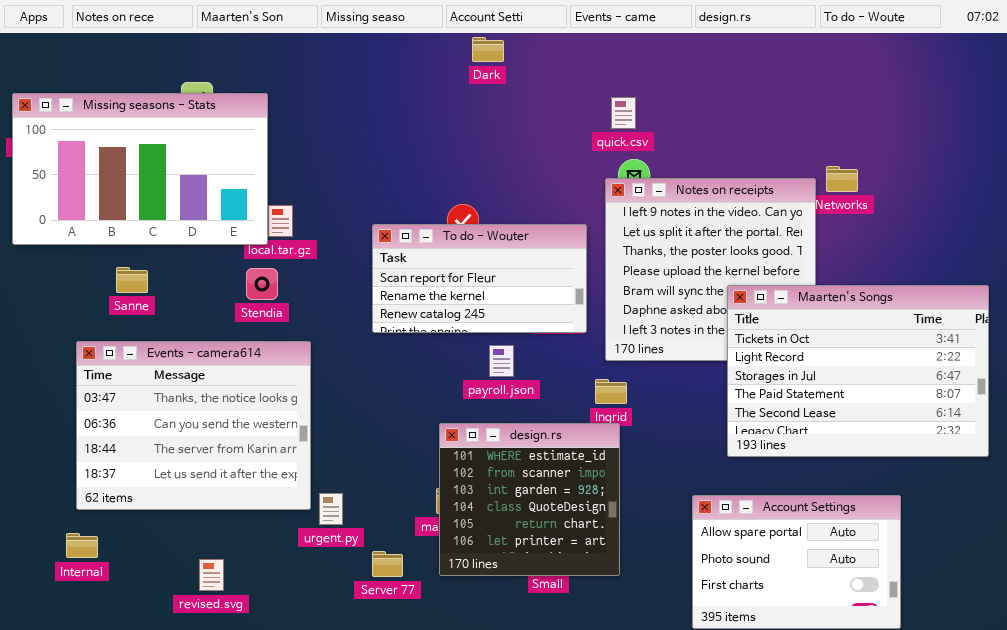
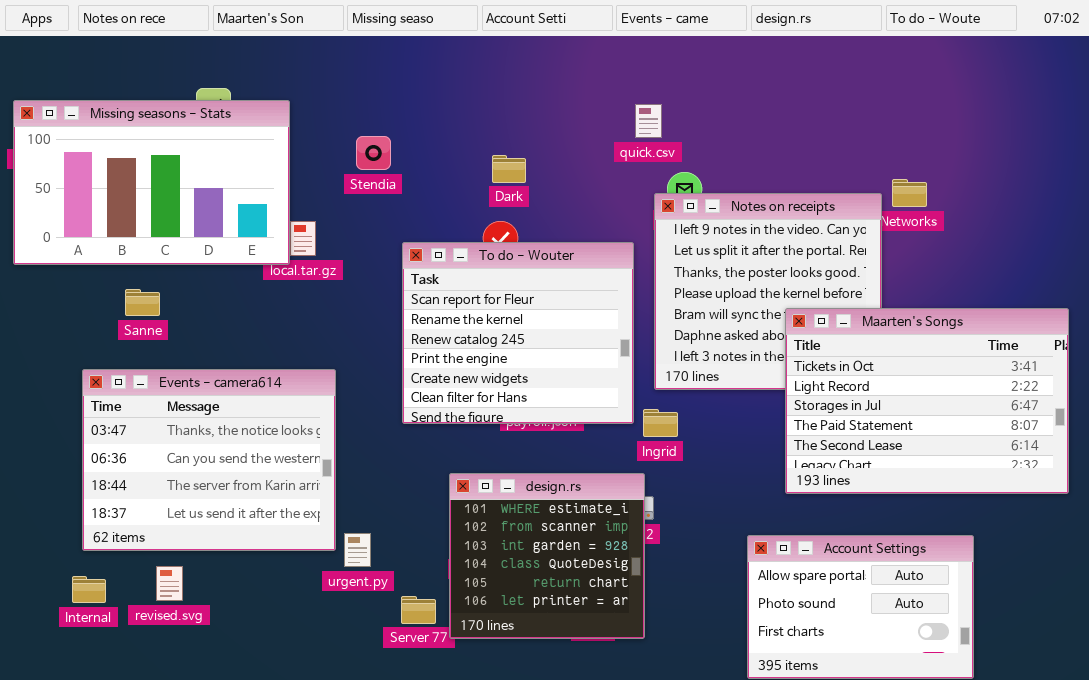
Dark: [472,37,504,62] -> [492,155,526,183], moved
quick.csv: [611,97,636,129] -> [635,104,662,138], moved
To do - Wouter: [372,224,587,333] -> [402,242,634,424], resized
Stendia: [246,268,278,300] -> [356,136,391,170], moved
design.rs: [439,423,620,576] -> [449,473,645,639], moved
revised.svg: [199,559,224,591] -> [156,566,183,601], moved

